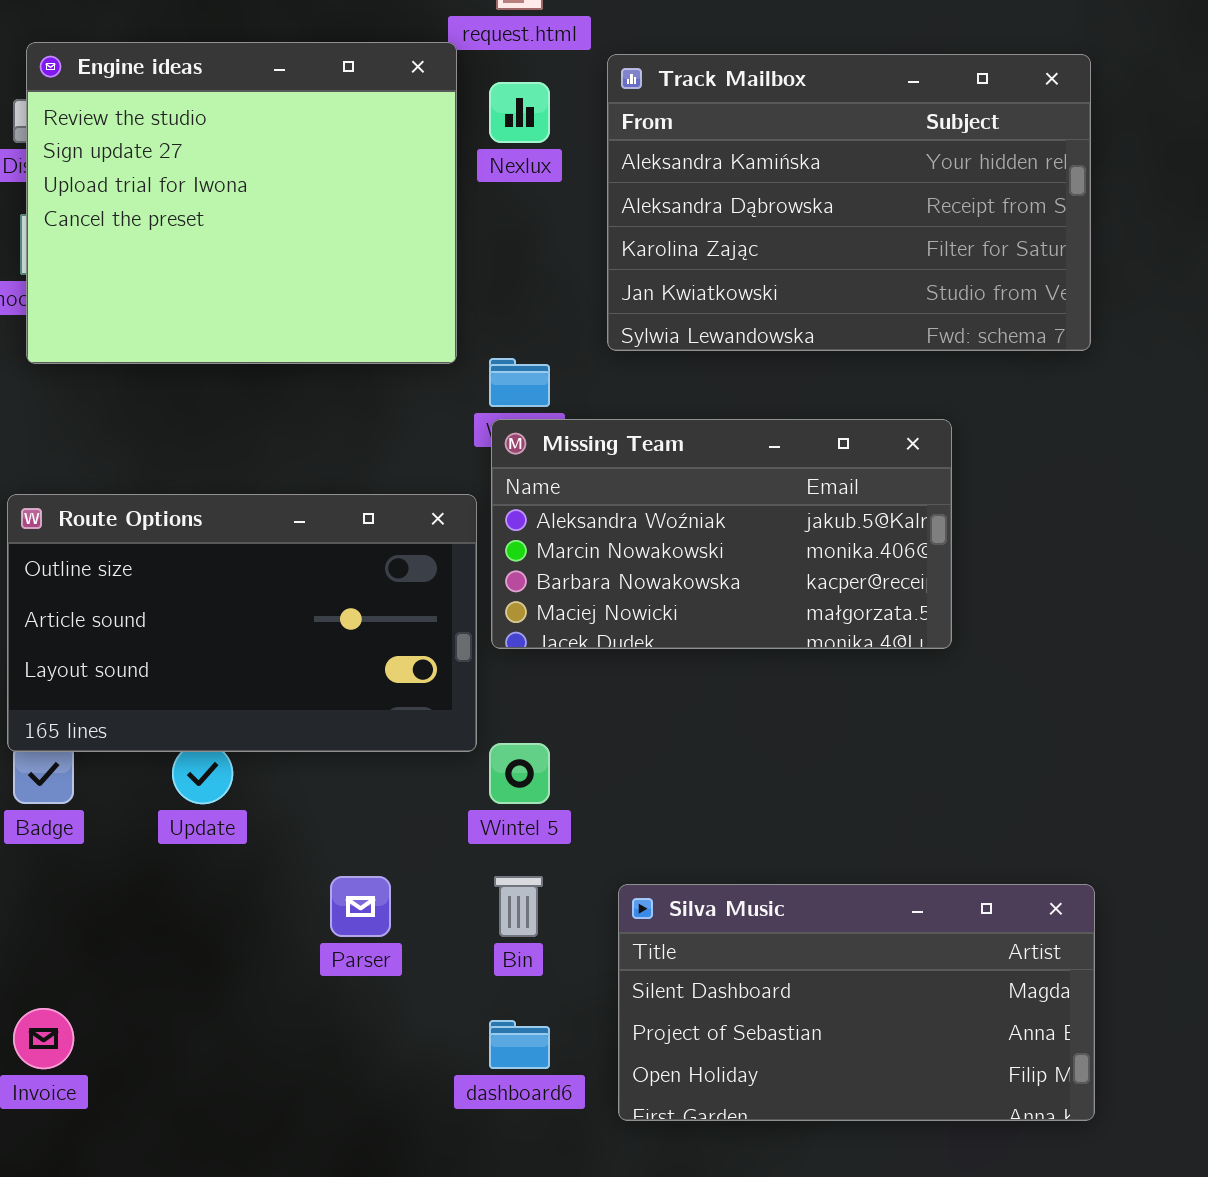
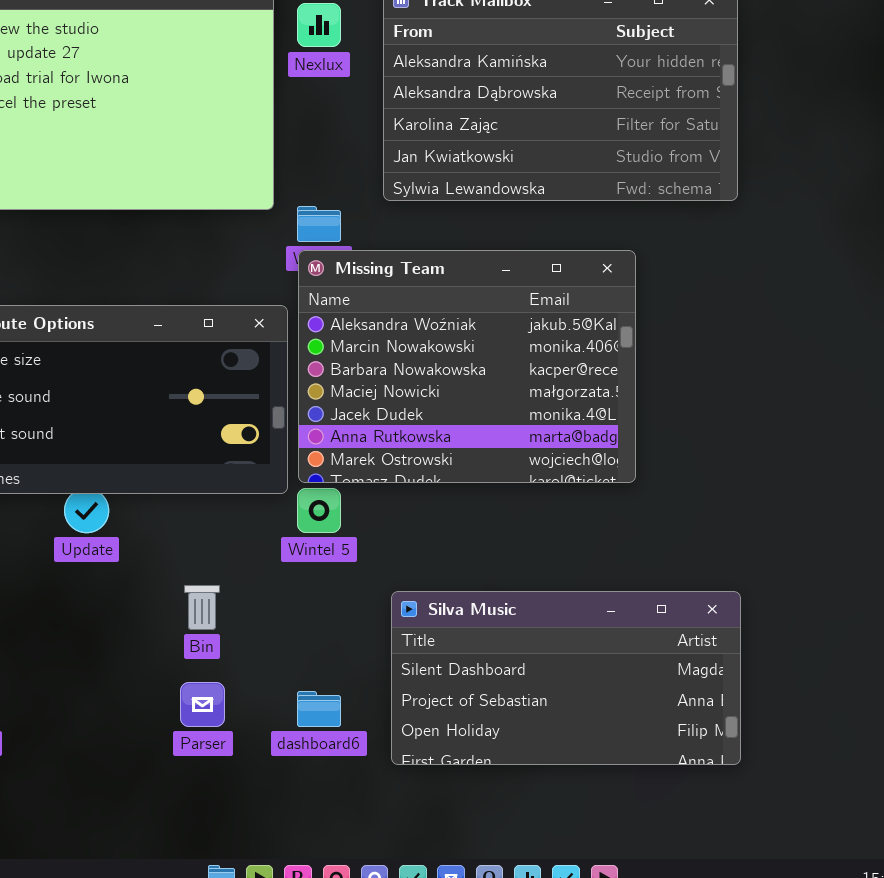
Missing Team: [491,419,952,649] -> [298,250,636,483], resized
Parser: [330,876,391,937] -> [180,682,225,727], moved
Bin: [494,876,543,937] -> [184,585,220,630], moved

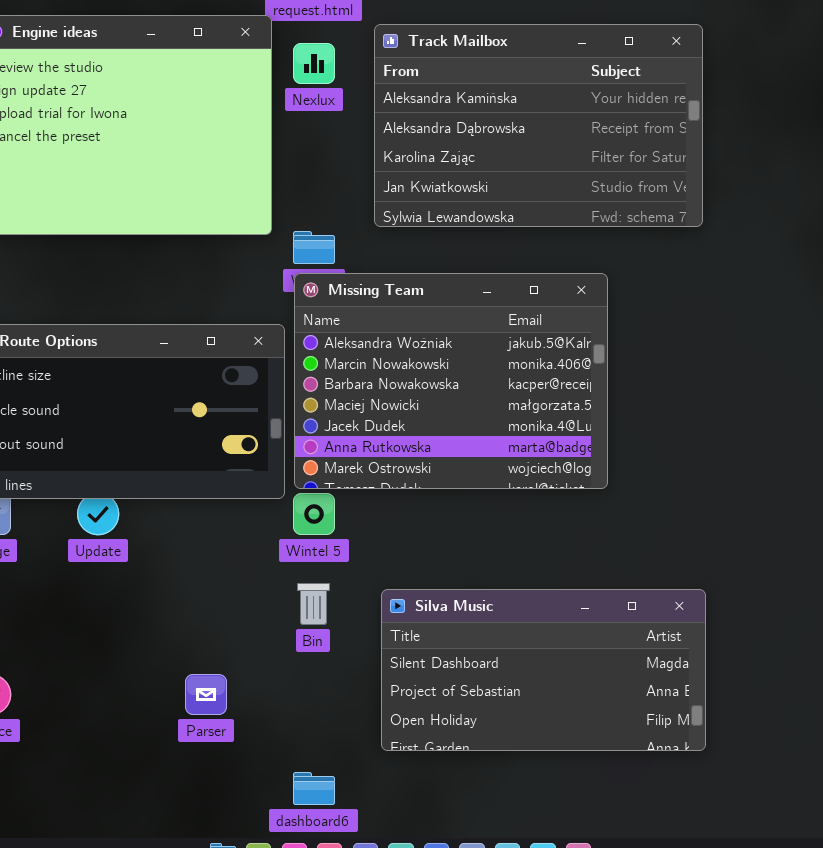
Bin: [184,585,220,630] -> [297,583,330,625], moved
dashboard6: [297,691,341,727] -> [293,772,335,805], moved

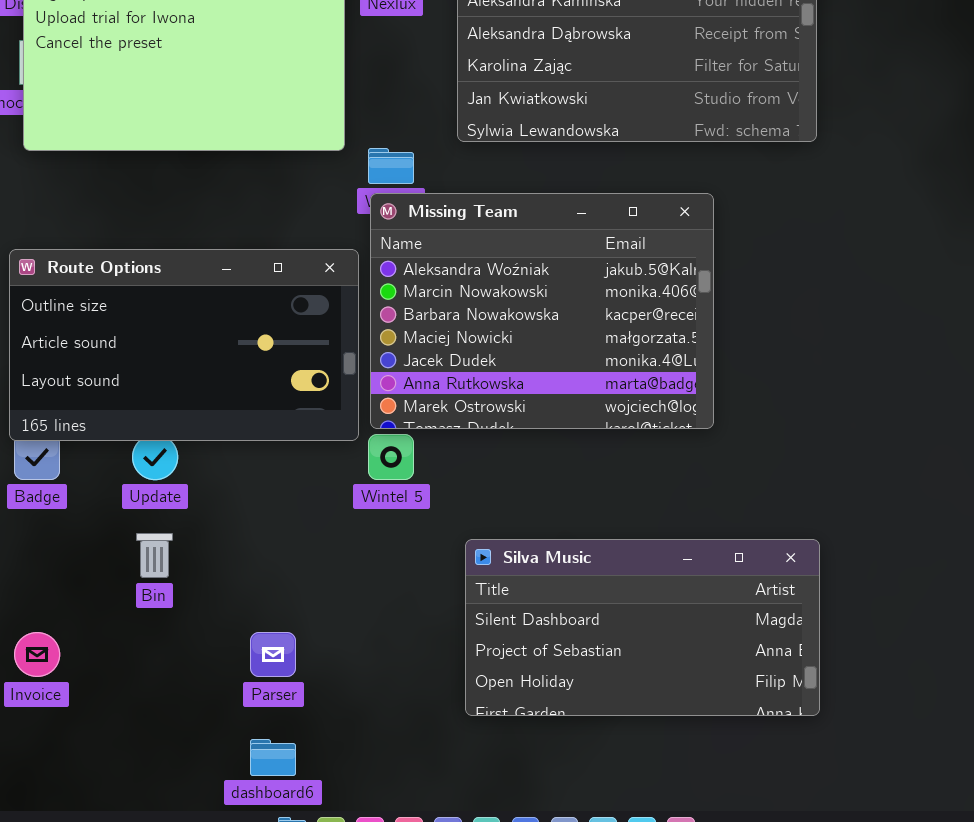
Bin: [297,583,330,625] -> [136,533,173,578], moved
dashboard6: [293,772,335,805] -> [250,739,296,776], moved

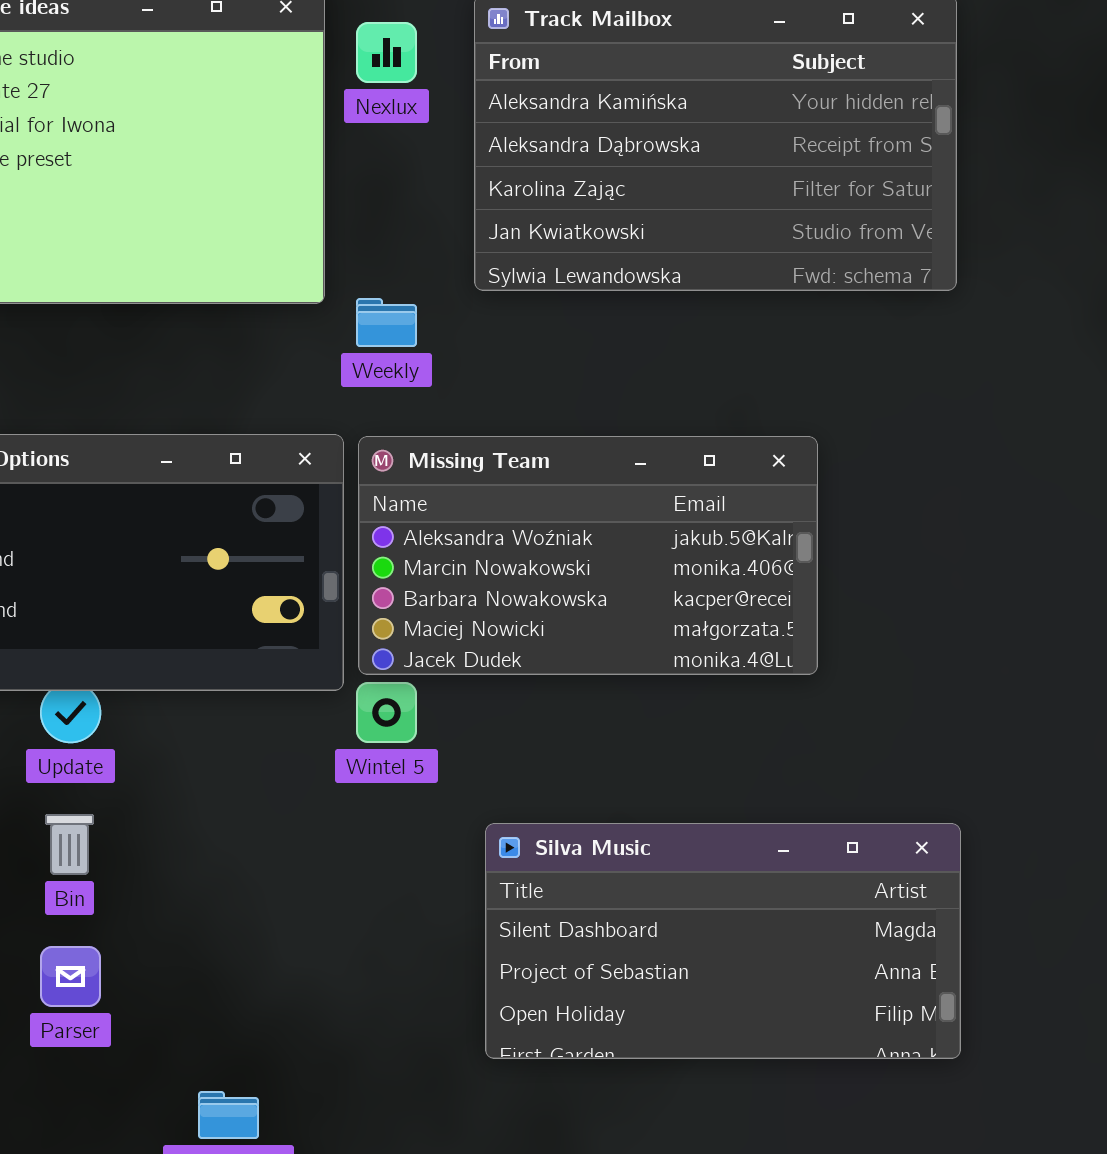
Missing Team: [370,193,714,429] -> [358,436,818,675], resized
Parser: [250,632,296,677] -> [40,946,101,1007], moved

